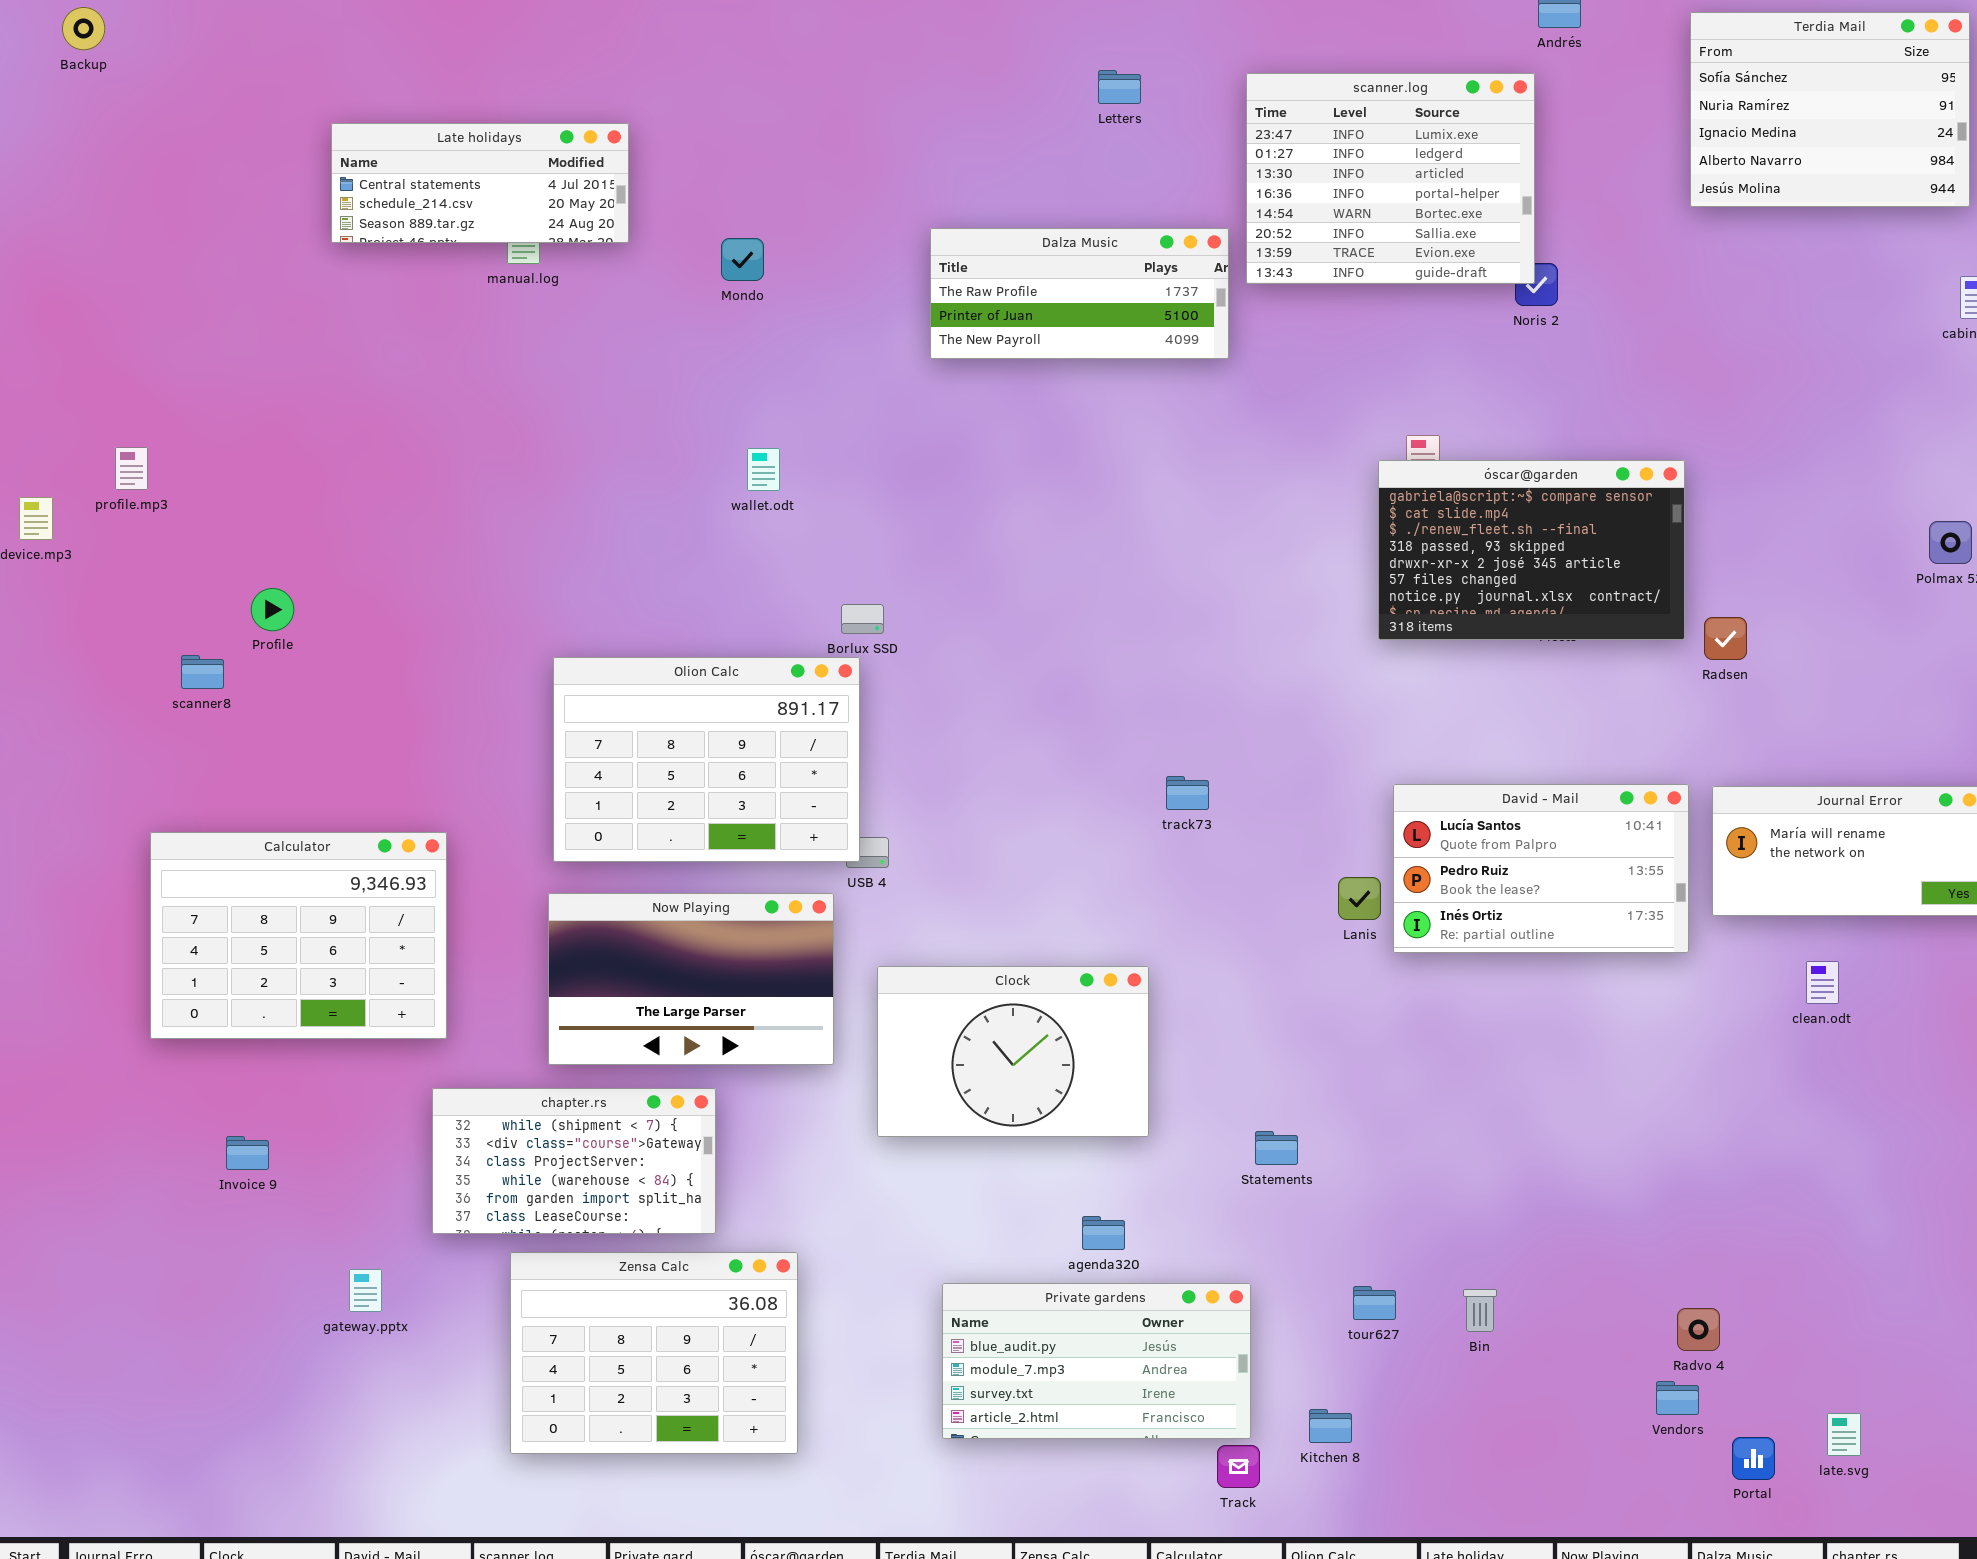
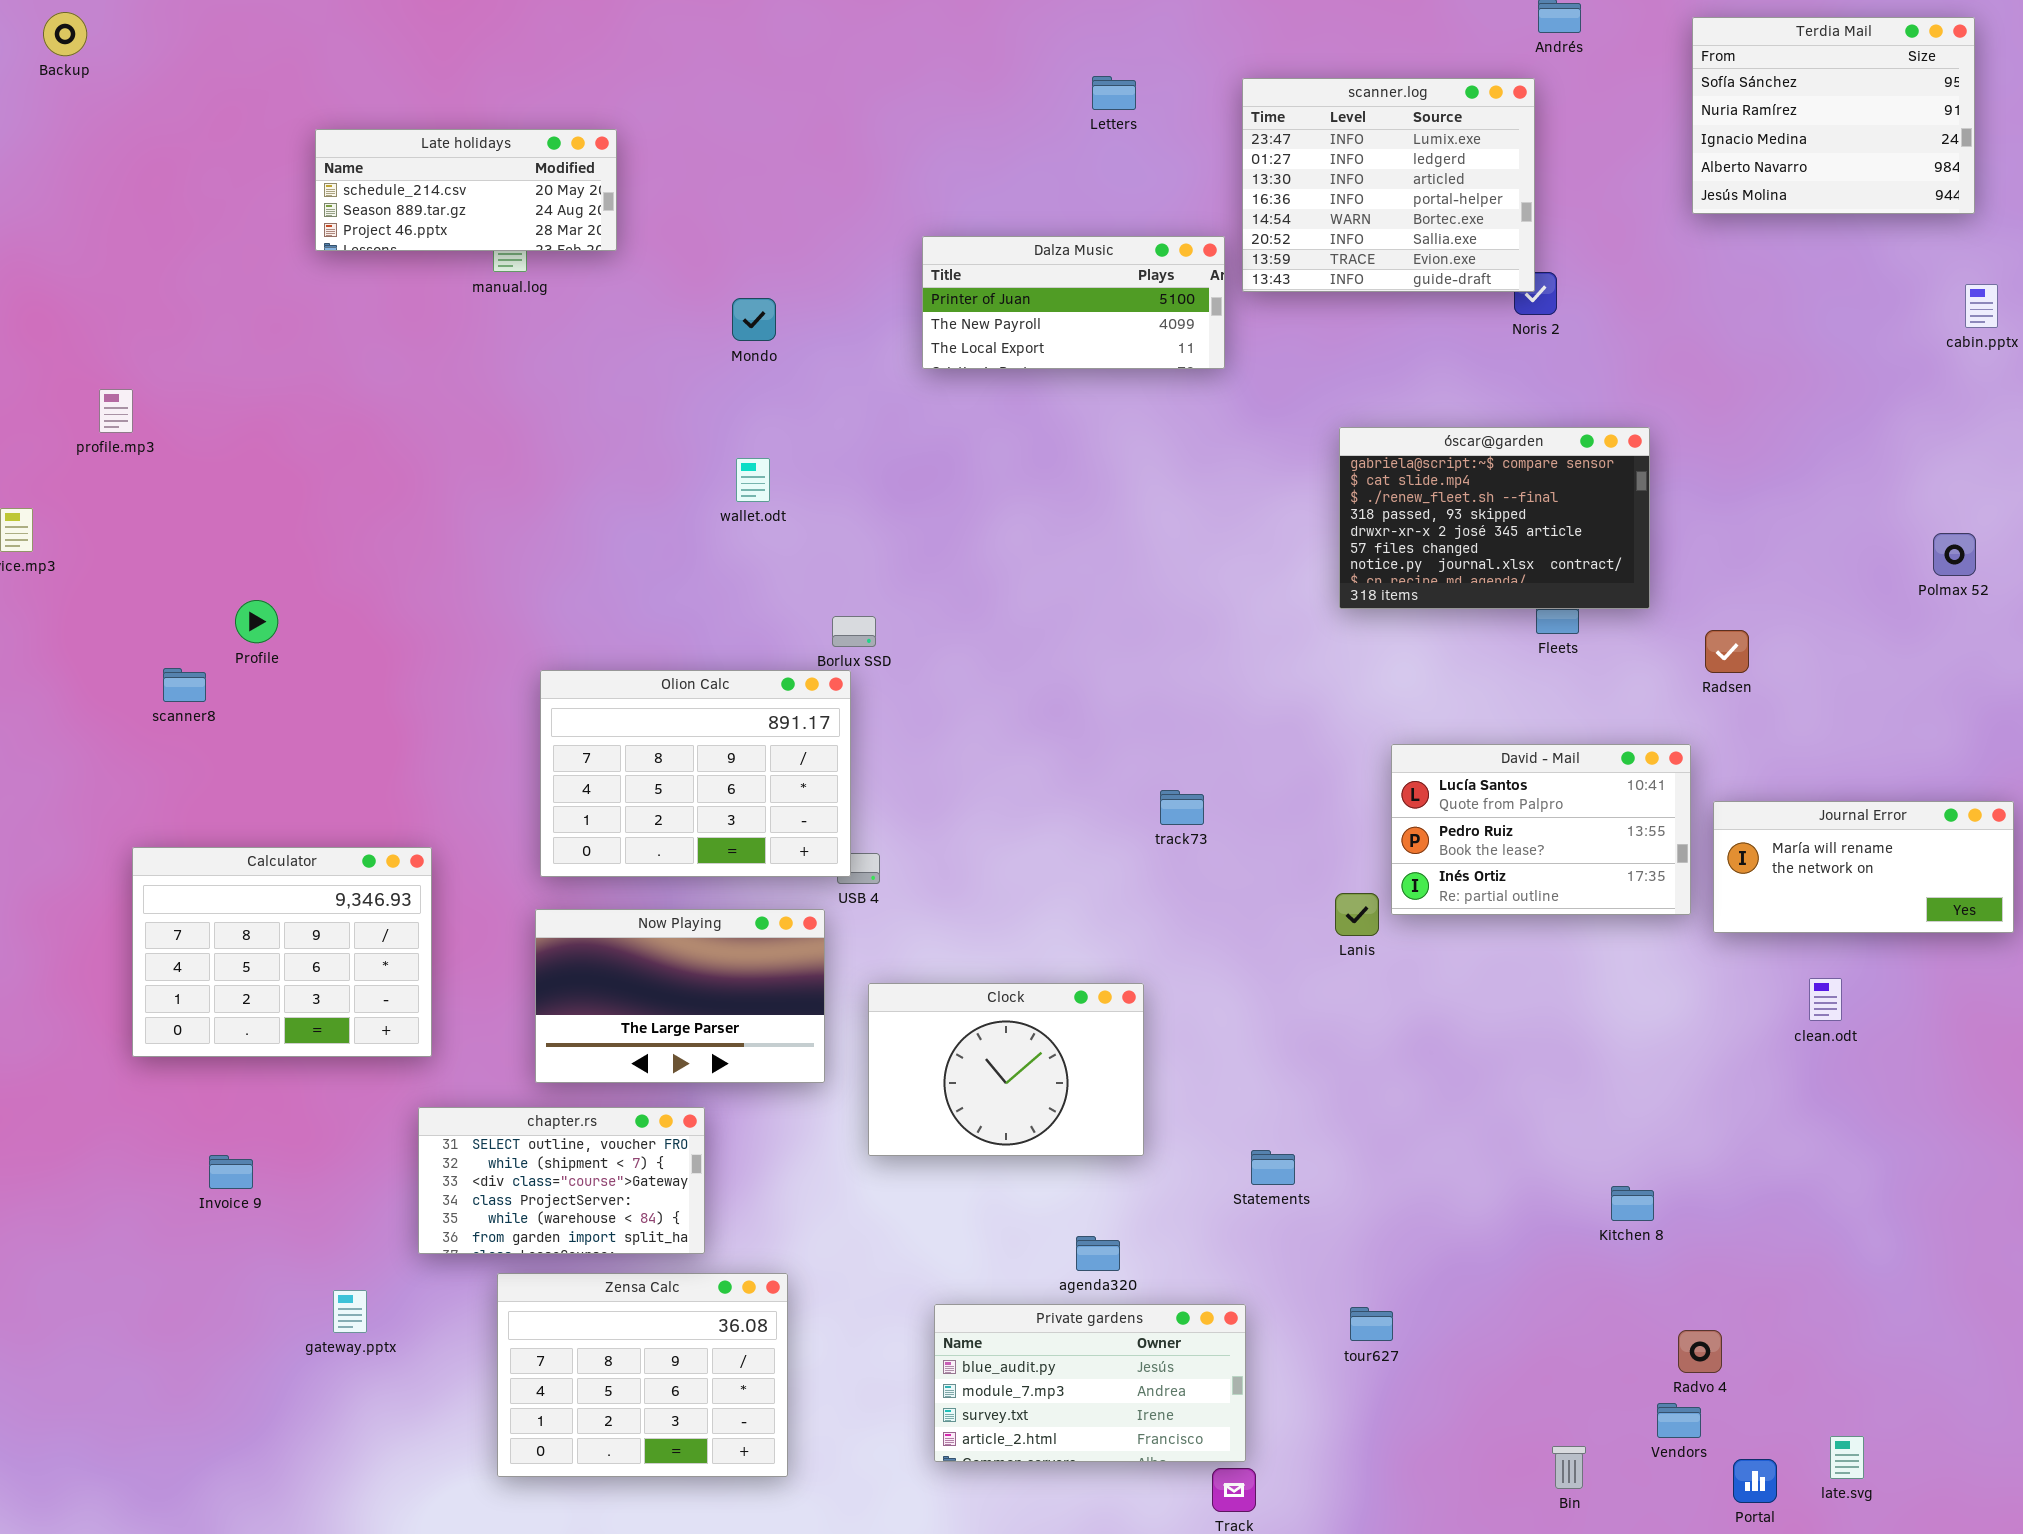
Late holidays: [331,123,629,243] -> [315,129,617,251], scrolled down 1 row
Dalza Music: [930,228,1229,359] -> [922,236,1225,369], scrolled down 1 row
Mondo: [721,238,764,281] -> [732,298,776,341], moved
profile.mp3: [115,447,148,490] -> [99,389,133,433], moved
óscar@garden: [1378,460,1685,640] -> [1339,427,1650,609], moved
David - Mail: [1393,784,1689,953] -> [1391,744,1691,915], moved
chapter.rs: [432,1088,716,1234] -> [418,1107,705,1254], scrolled up 1 row
Bin: [1463,1289,1497,1332] -> [1552,1446,1586,1489], moved
Kitchen 8: [1309,1409,1352,1443] -> [1611,1186,1654,1221], moved

